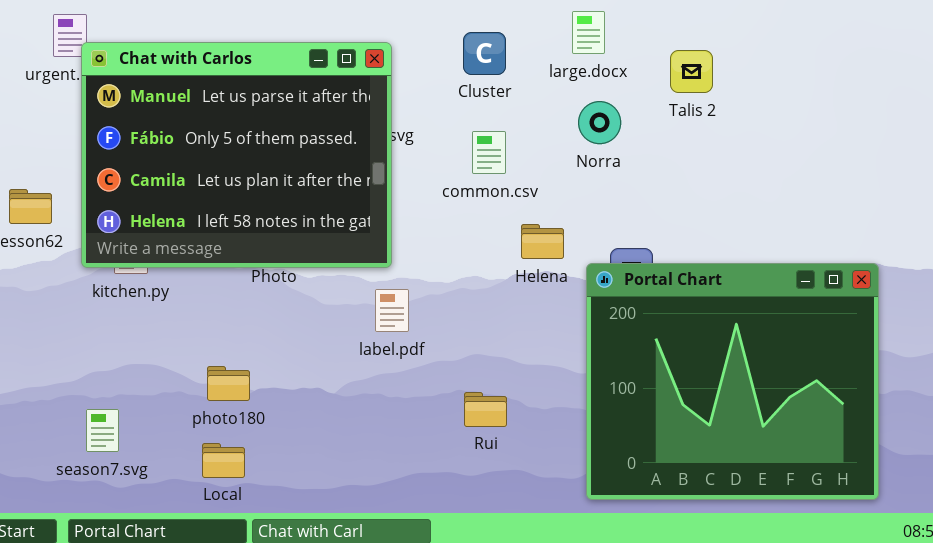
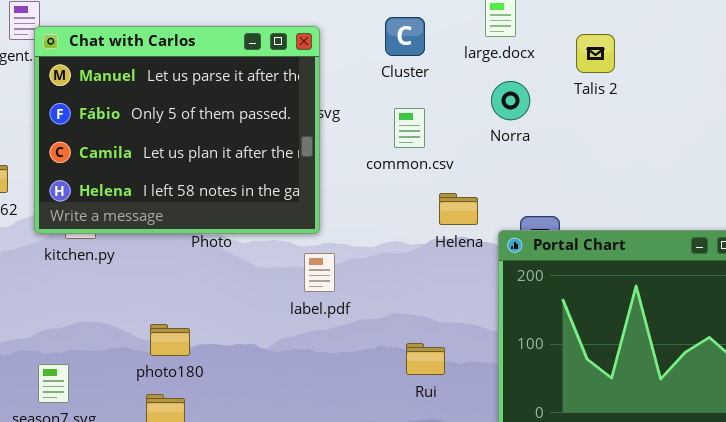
Rui: [464,392,507,427] -> [406,343,445,375], moved

